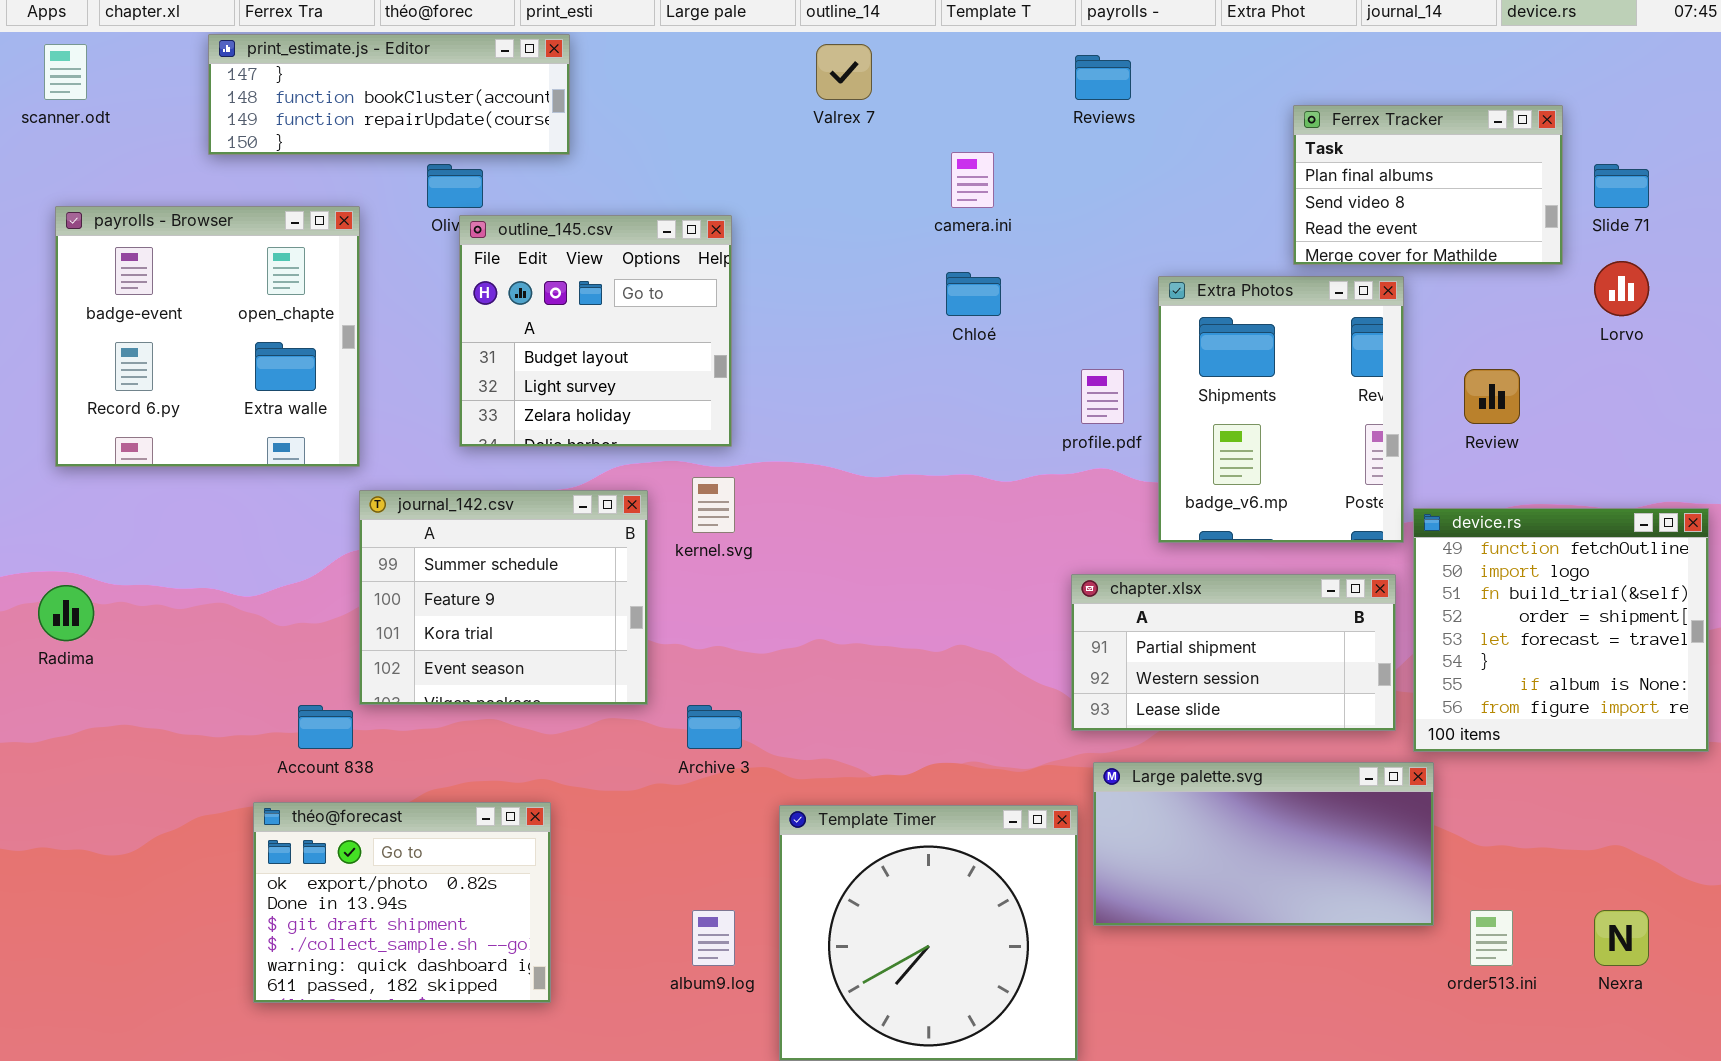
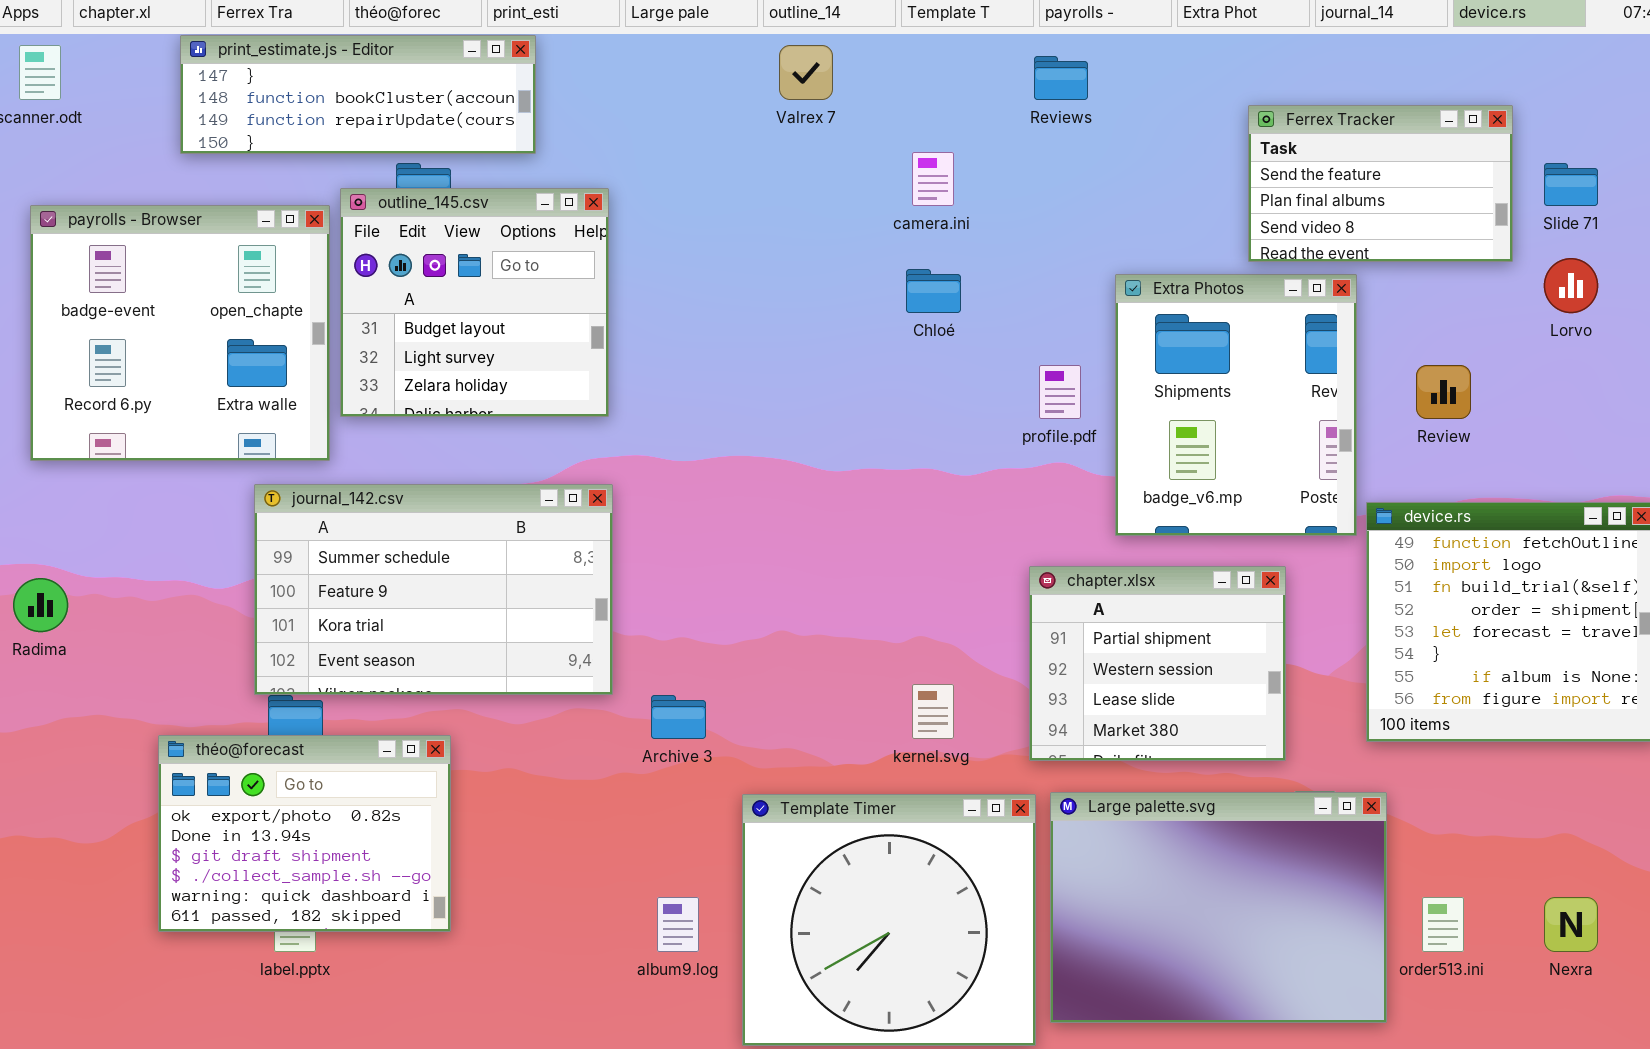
Ferrex Tracker: [1293,105,1563,265] -> [1248,105,1513,262], scrolled up 1 row
outline_145.csv: [459,215,732,447] -> [340,188,609,417], moved
kernel.svg: [692,477,735,533] -> [912,684,954,739], moved
journal_142.csv: [359,490,648,705] -> [254,484,613,695], resized
chapter.xlsx: [1071,574,1396,731] -> [1029,566,1286,761], resized
Large palette.svg: [1093,762,1434,926] -> [1050,792,1387,1023], moved, resized
théo@forecast: [253,802,551,1003] -> [158,735,451,932], moved

